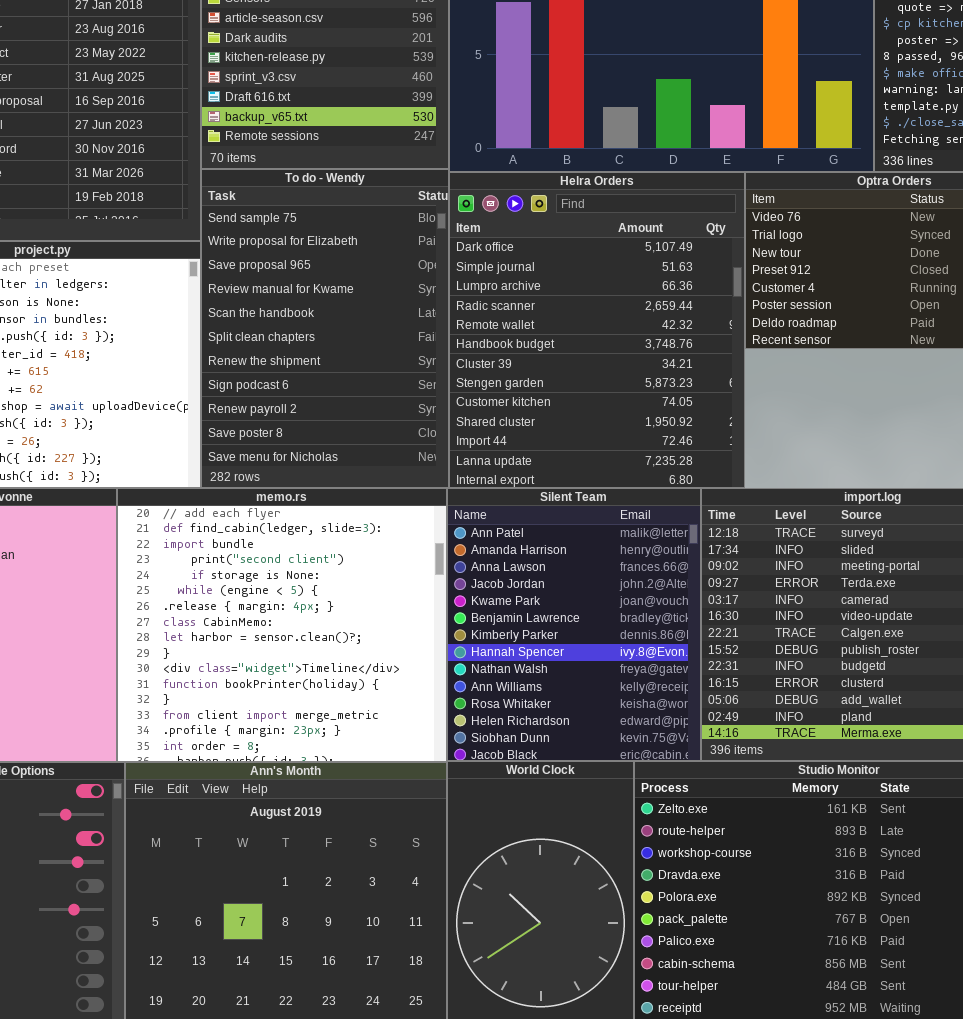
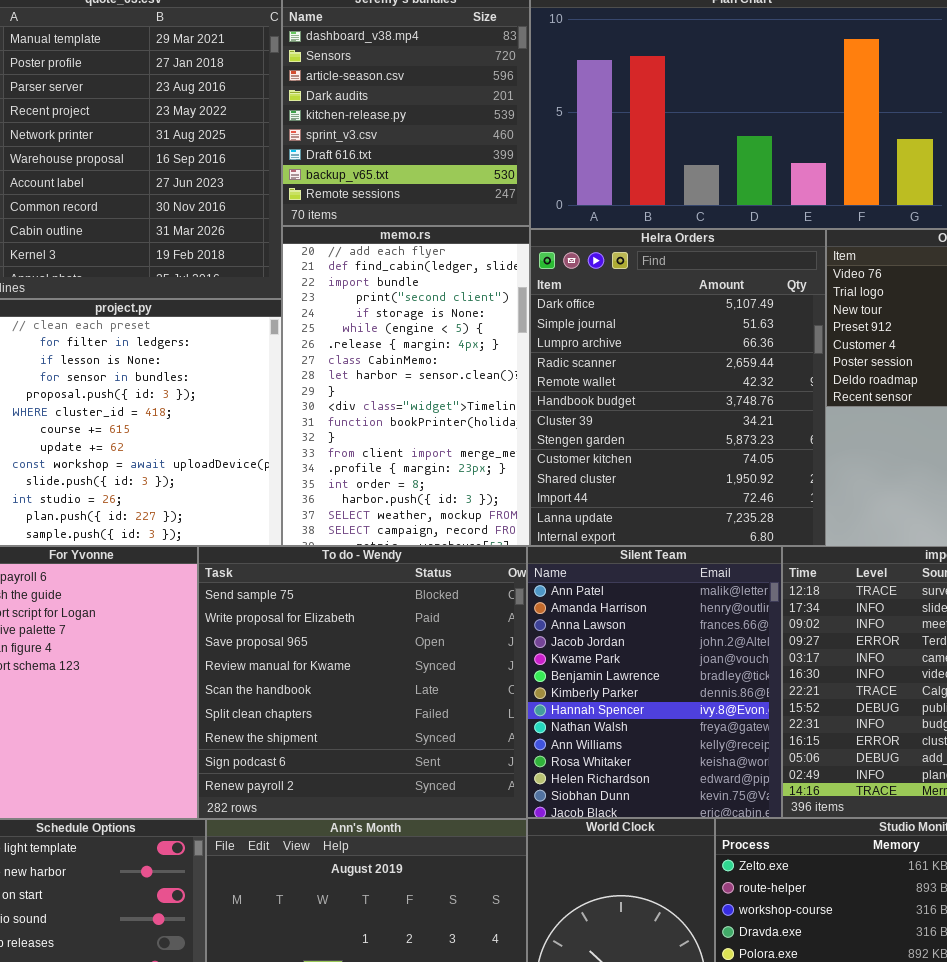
To do - Wendy: [201,169,449,488] -> [198,546,527,819], moved, resized
memo.rs: [117,488,447,762] -> [282,226,530,546], moved, resized

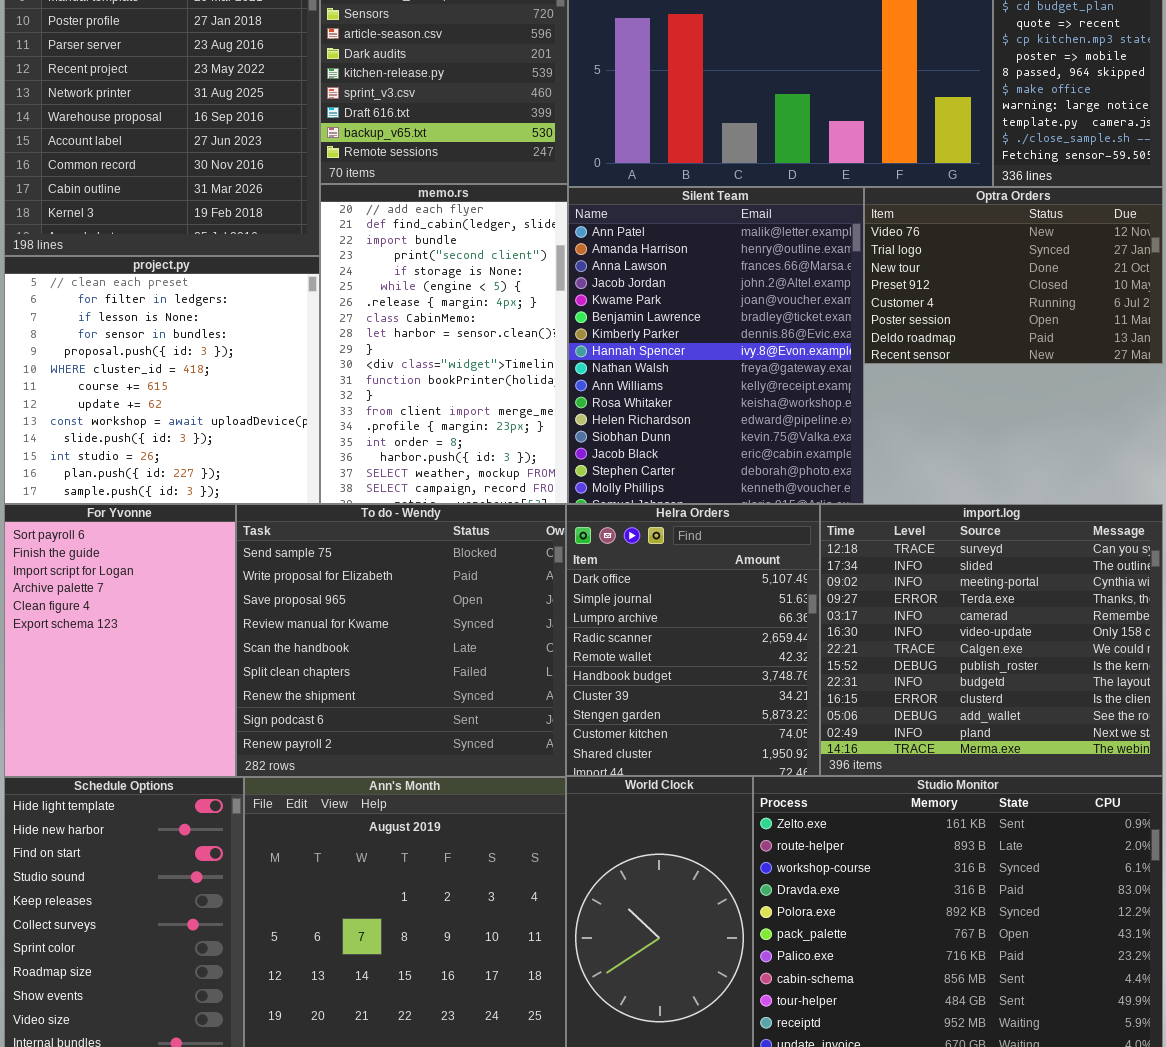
Helra Orders: [530,229,826,546] -> [566,504,820,776], moved, resized
Silent Team: [527,546,782,818] -> [568,187,864,504], moved, resized

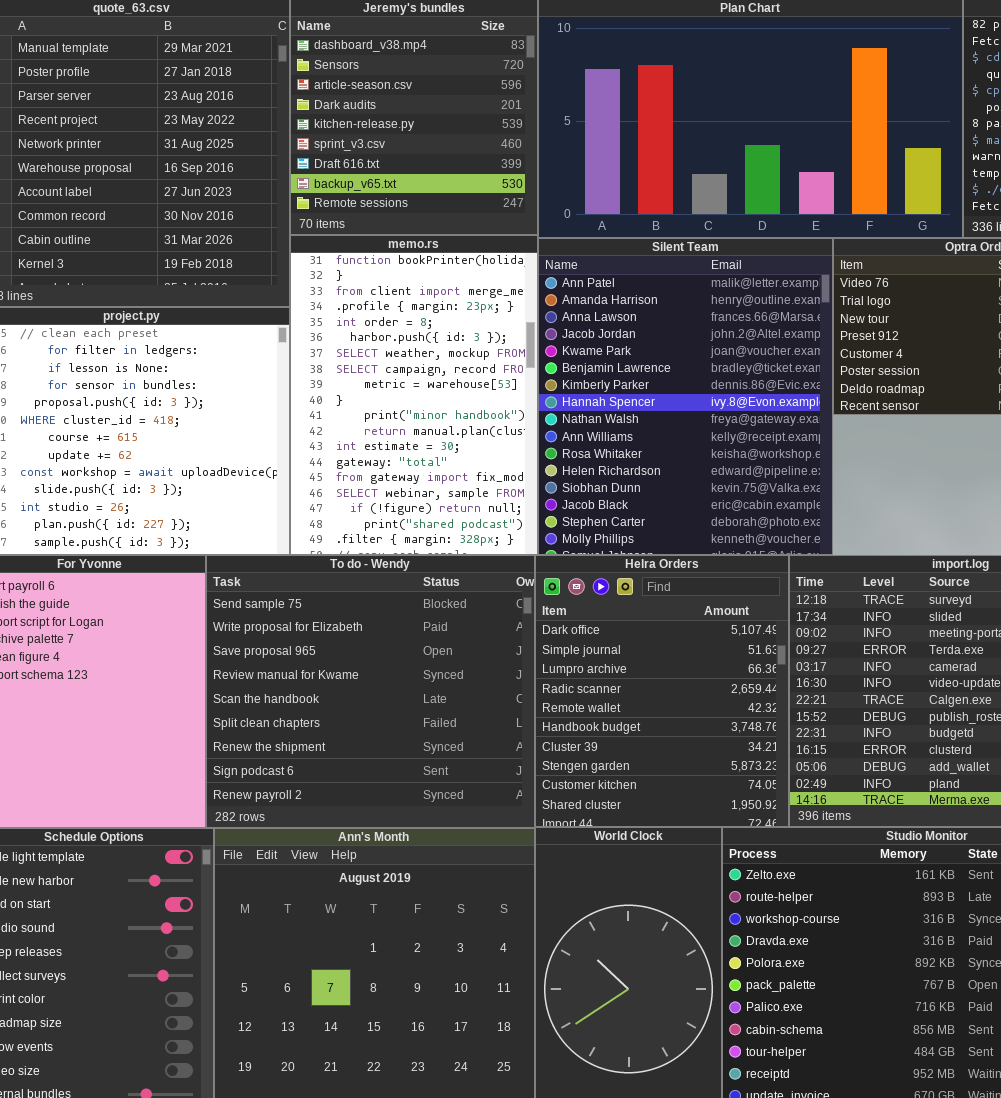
memo.rs: [320,184,568,504] -> [290,235,538,555], scrolled down 11 rows

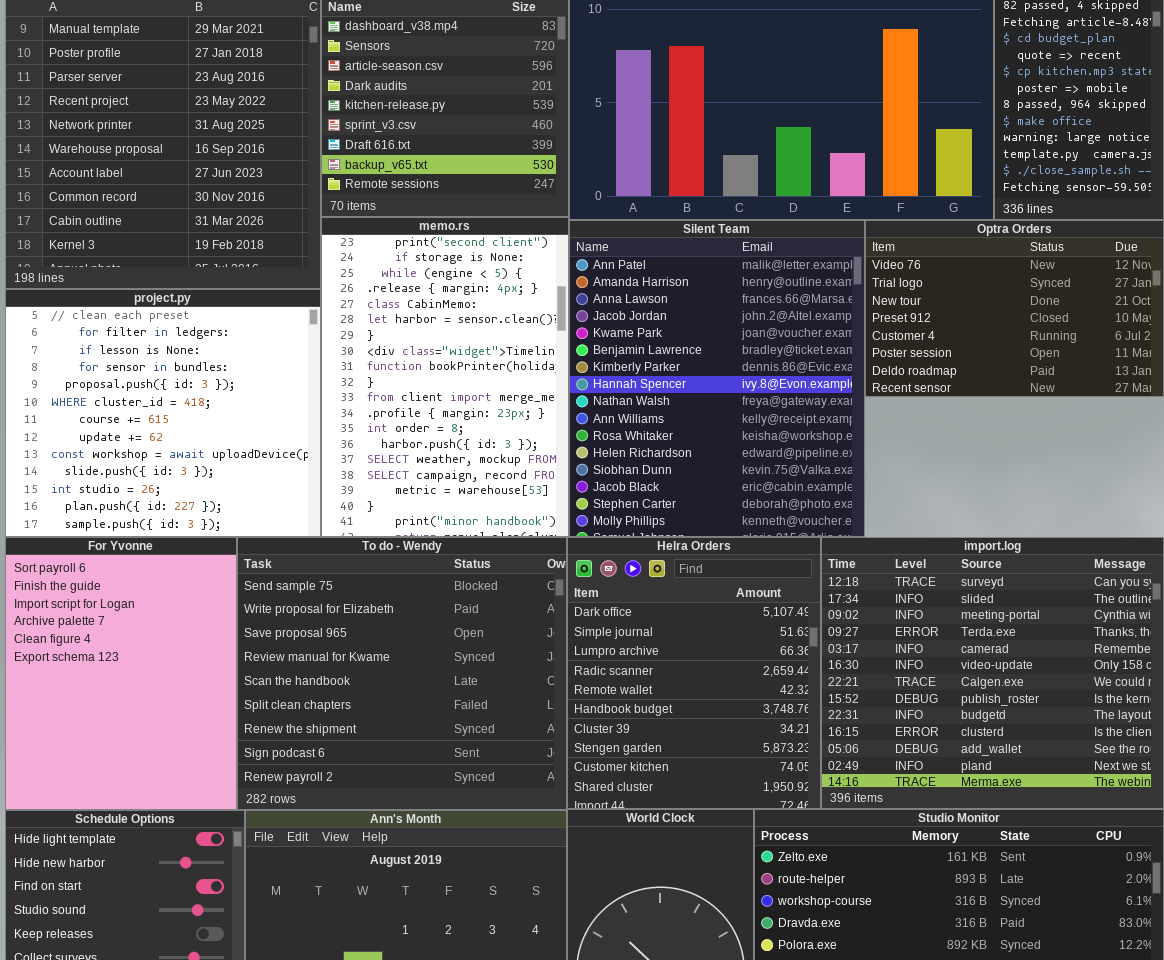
memo.rs: [290,235,538,555] -> [321,217,569,537], scrolled up 8 rows

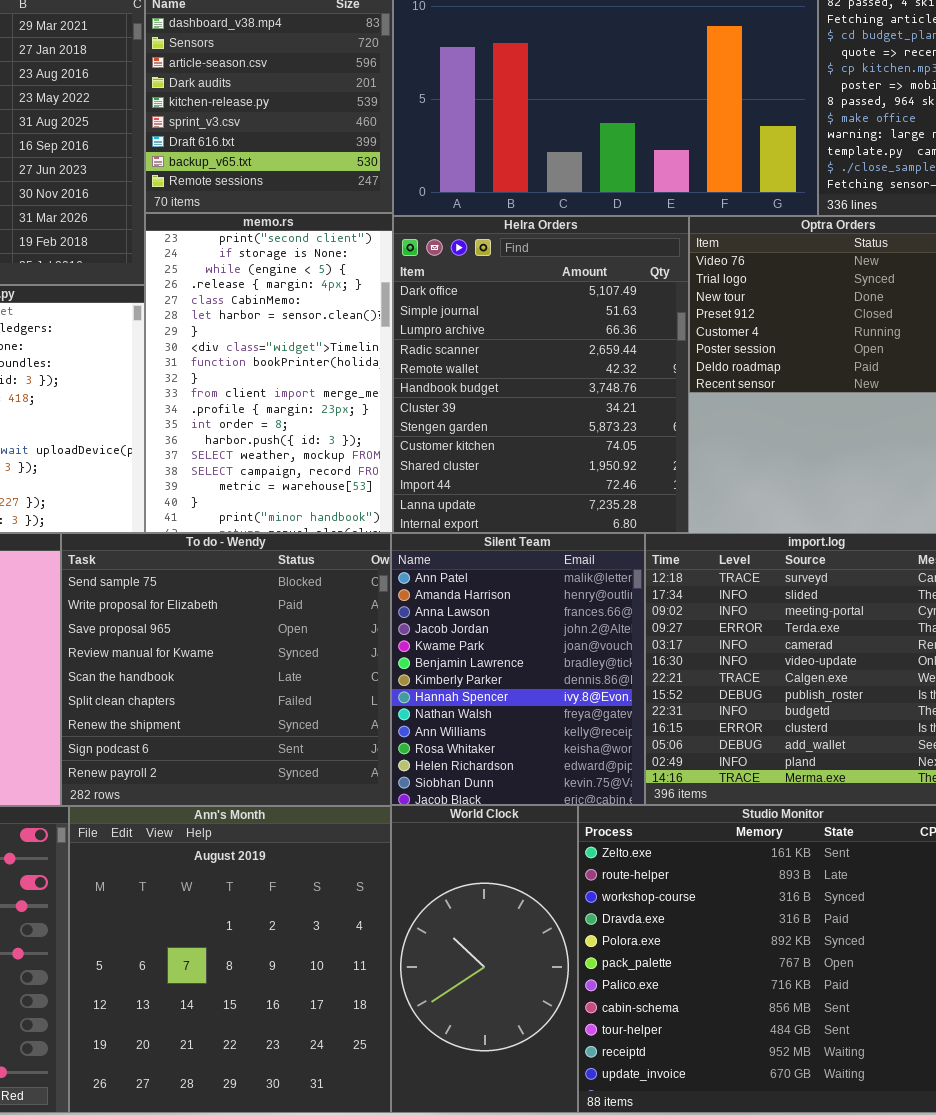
Silent Team: [569,220,865,537] -> [391,533,645,805], moved, resized
Helra Orders: [567,537,821,809] -> [393,216,689,533], moved, resized

